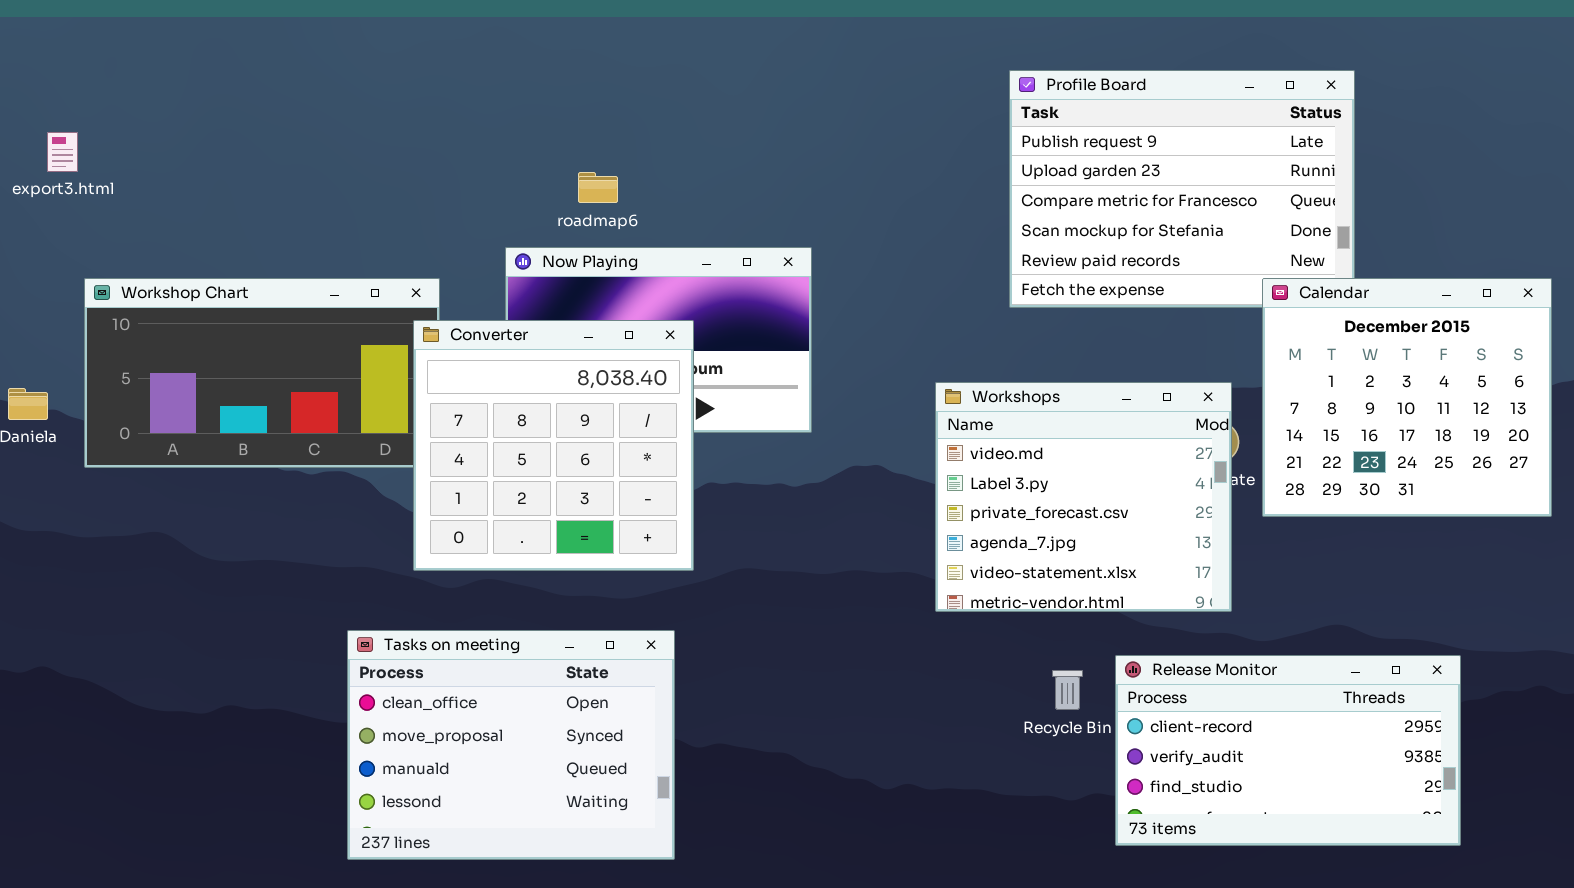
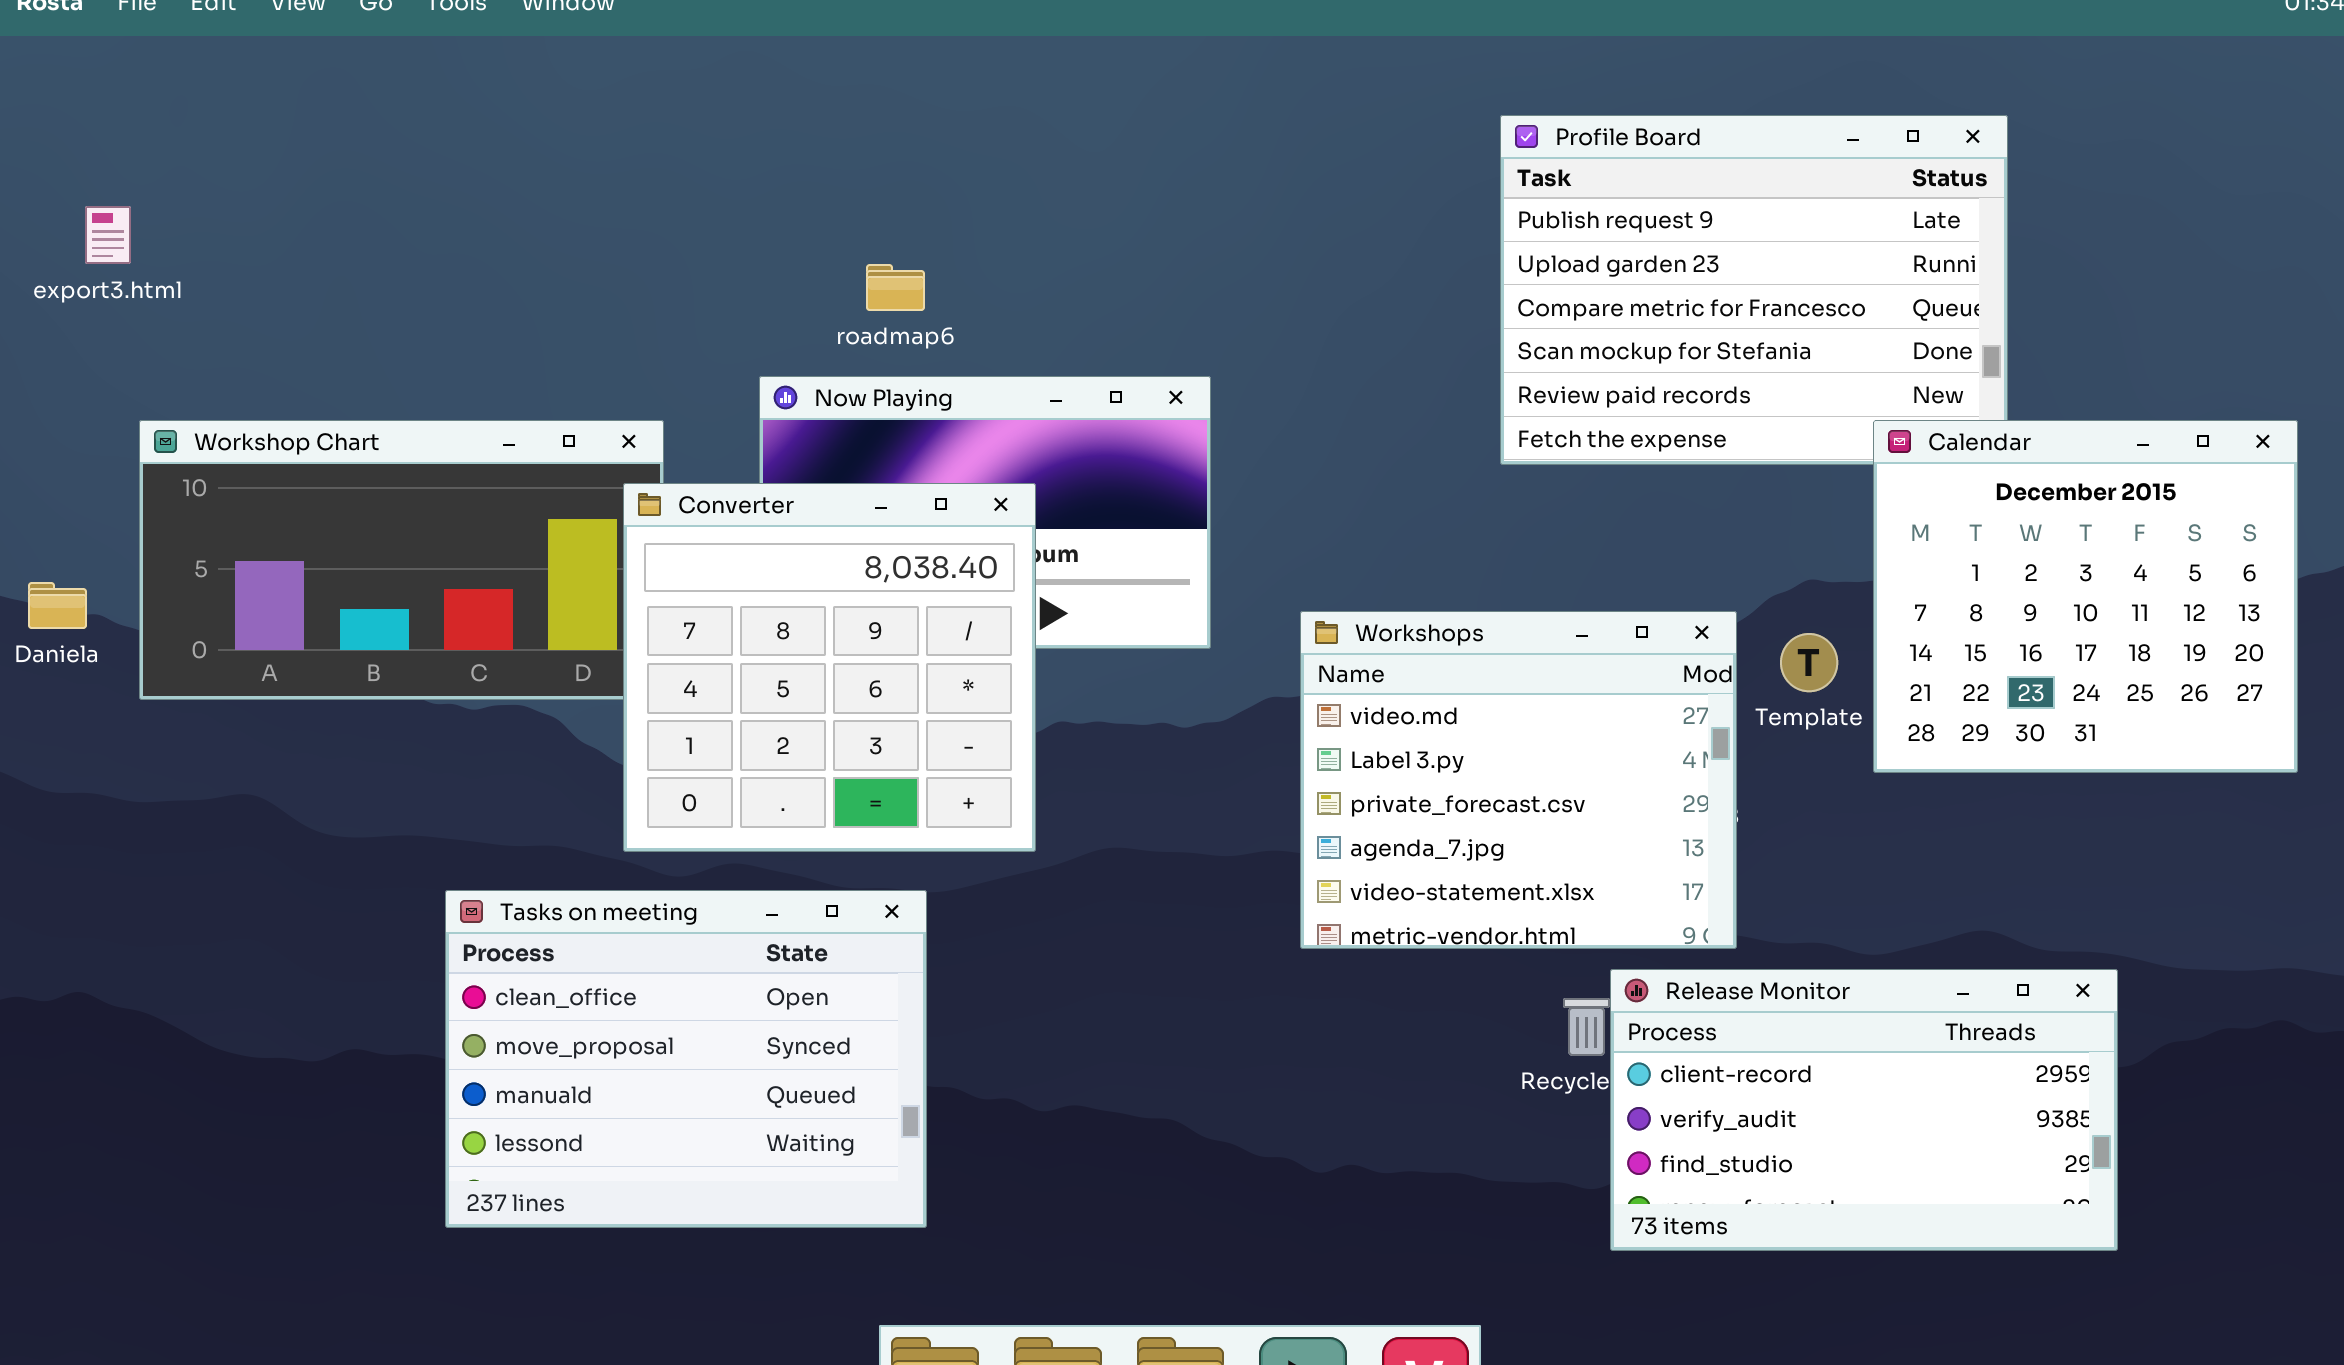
Workshops: [935,382,1232,612] -> [1300,611,1737,949], moved
Tasks on meeting: [347,630,675,860] -> [445,890,927,1228], moved
Release Monitor: [1115,655,1461,846] -> [1610,969,2118,1251], moved

